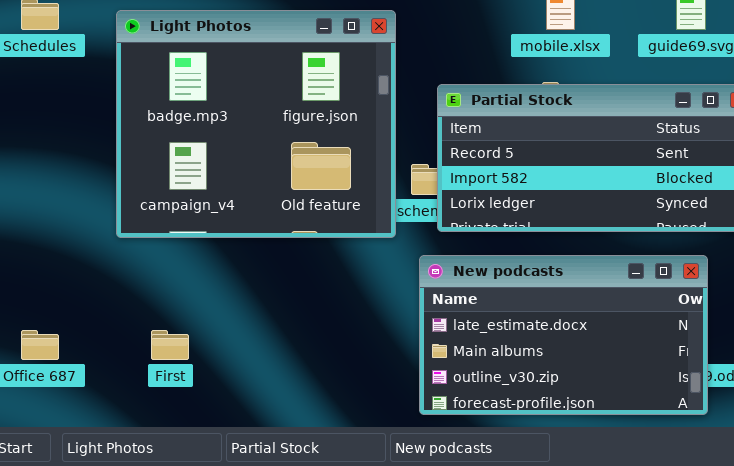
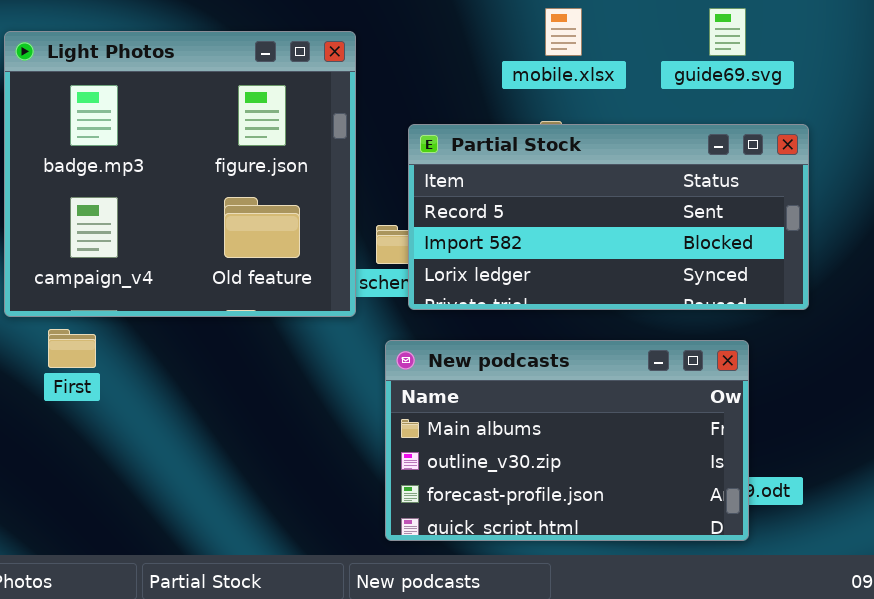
New podcasts: [419,255,708,415] -> [385,340,749,541], scrolled down 1 row
First: [151,330,189,360] -> [48,329,96,368], moved

